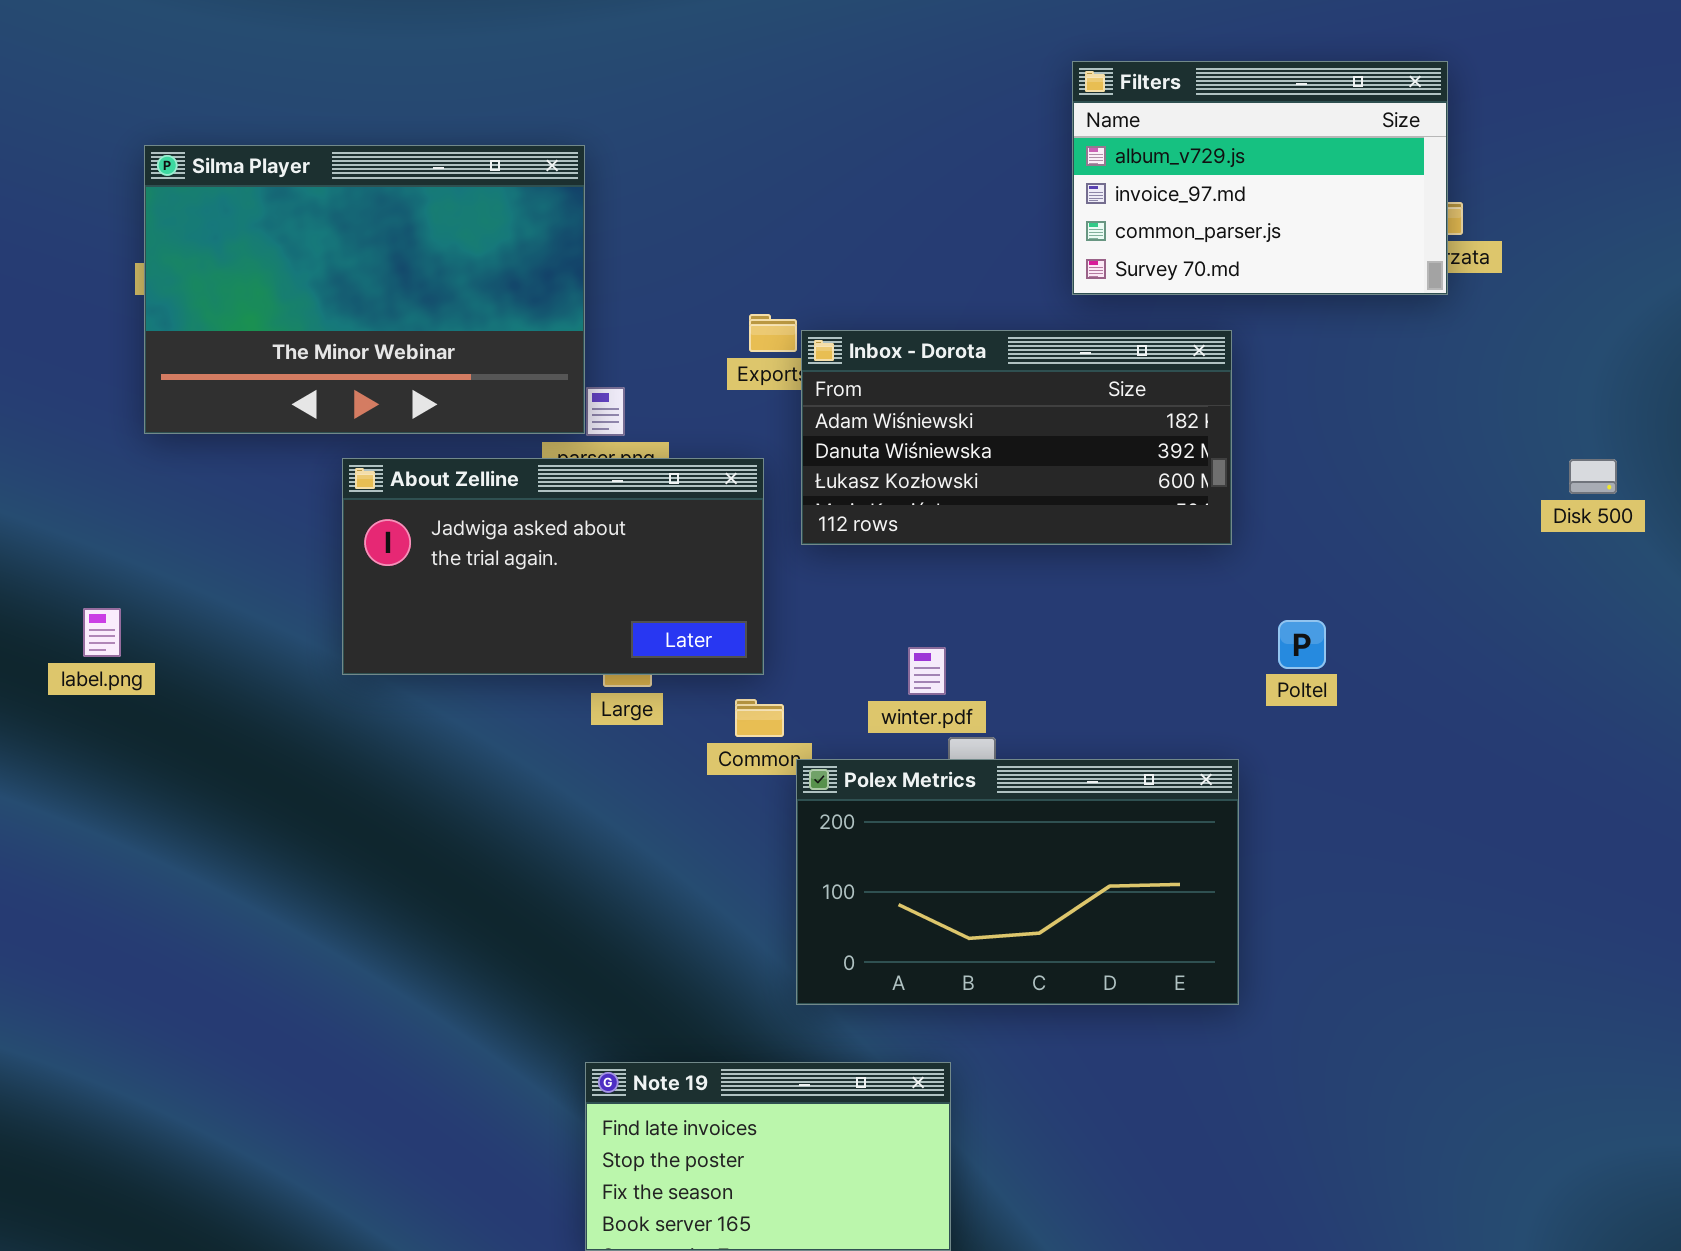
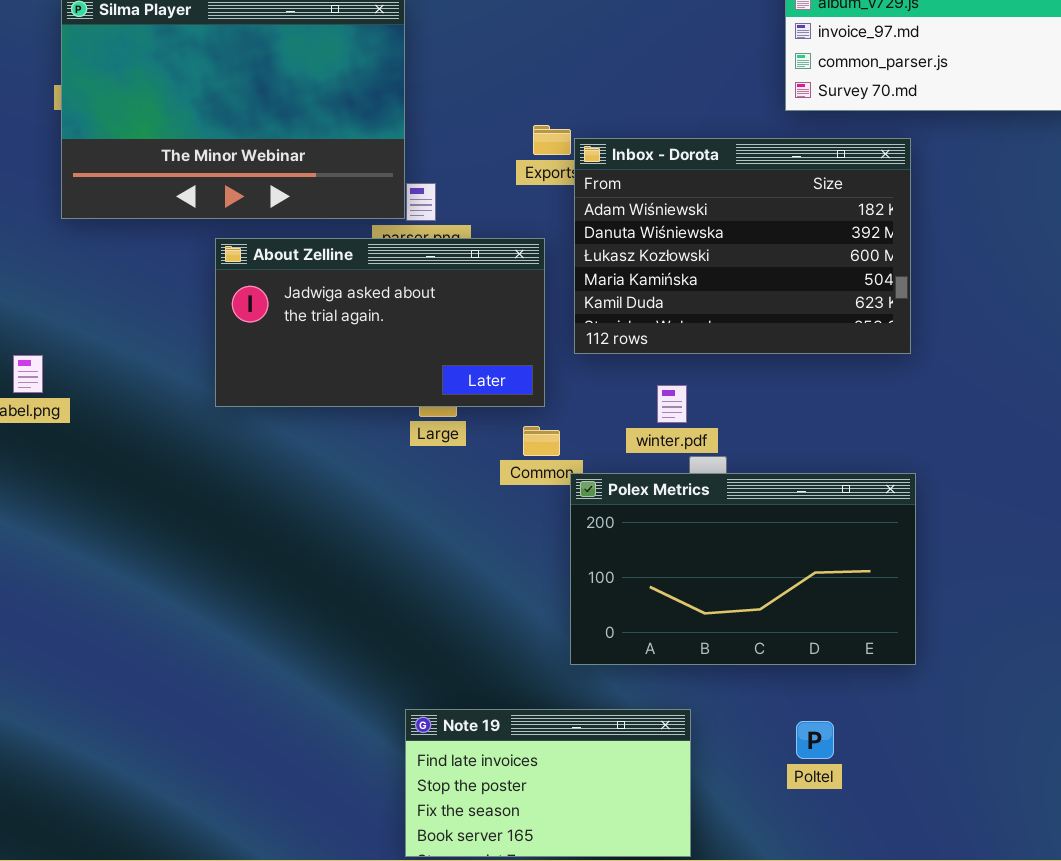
Inbox - Dorota: [801,330,1232,545] -> [574,138,911,354], resized
Poltel: [1278,620,1326,669] -> [796,721,834,759], moved

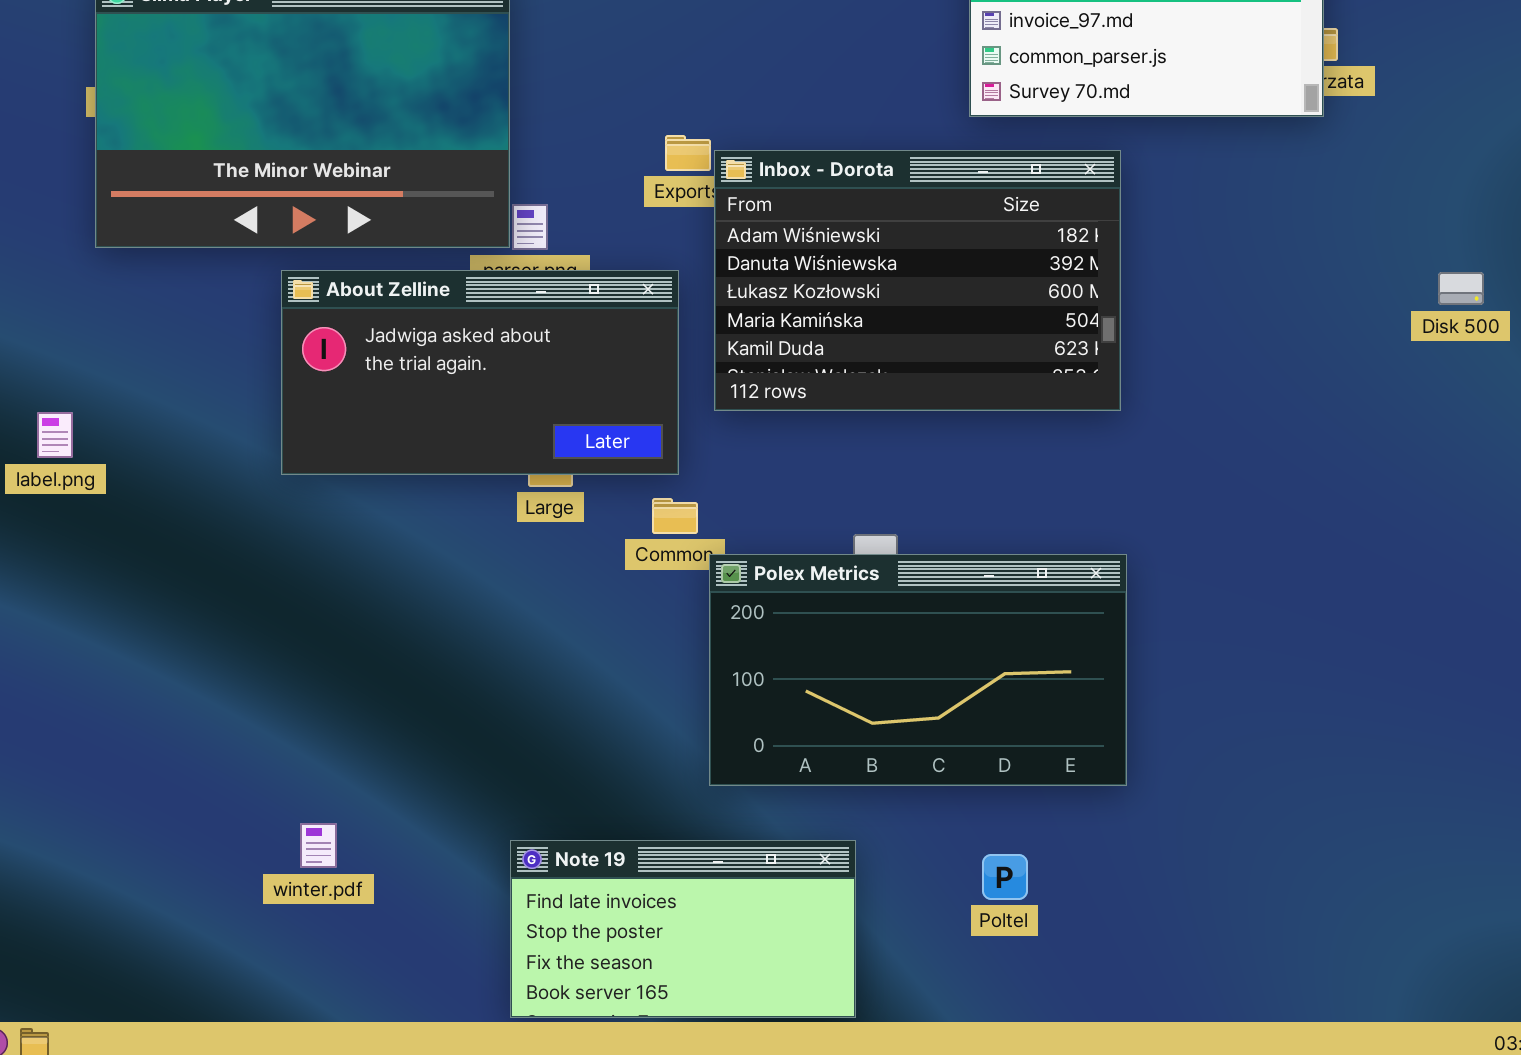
winter.pdf: [657,385,687,423] -> [300,823,337,868], moved

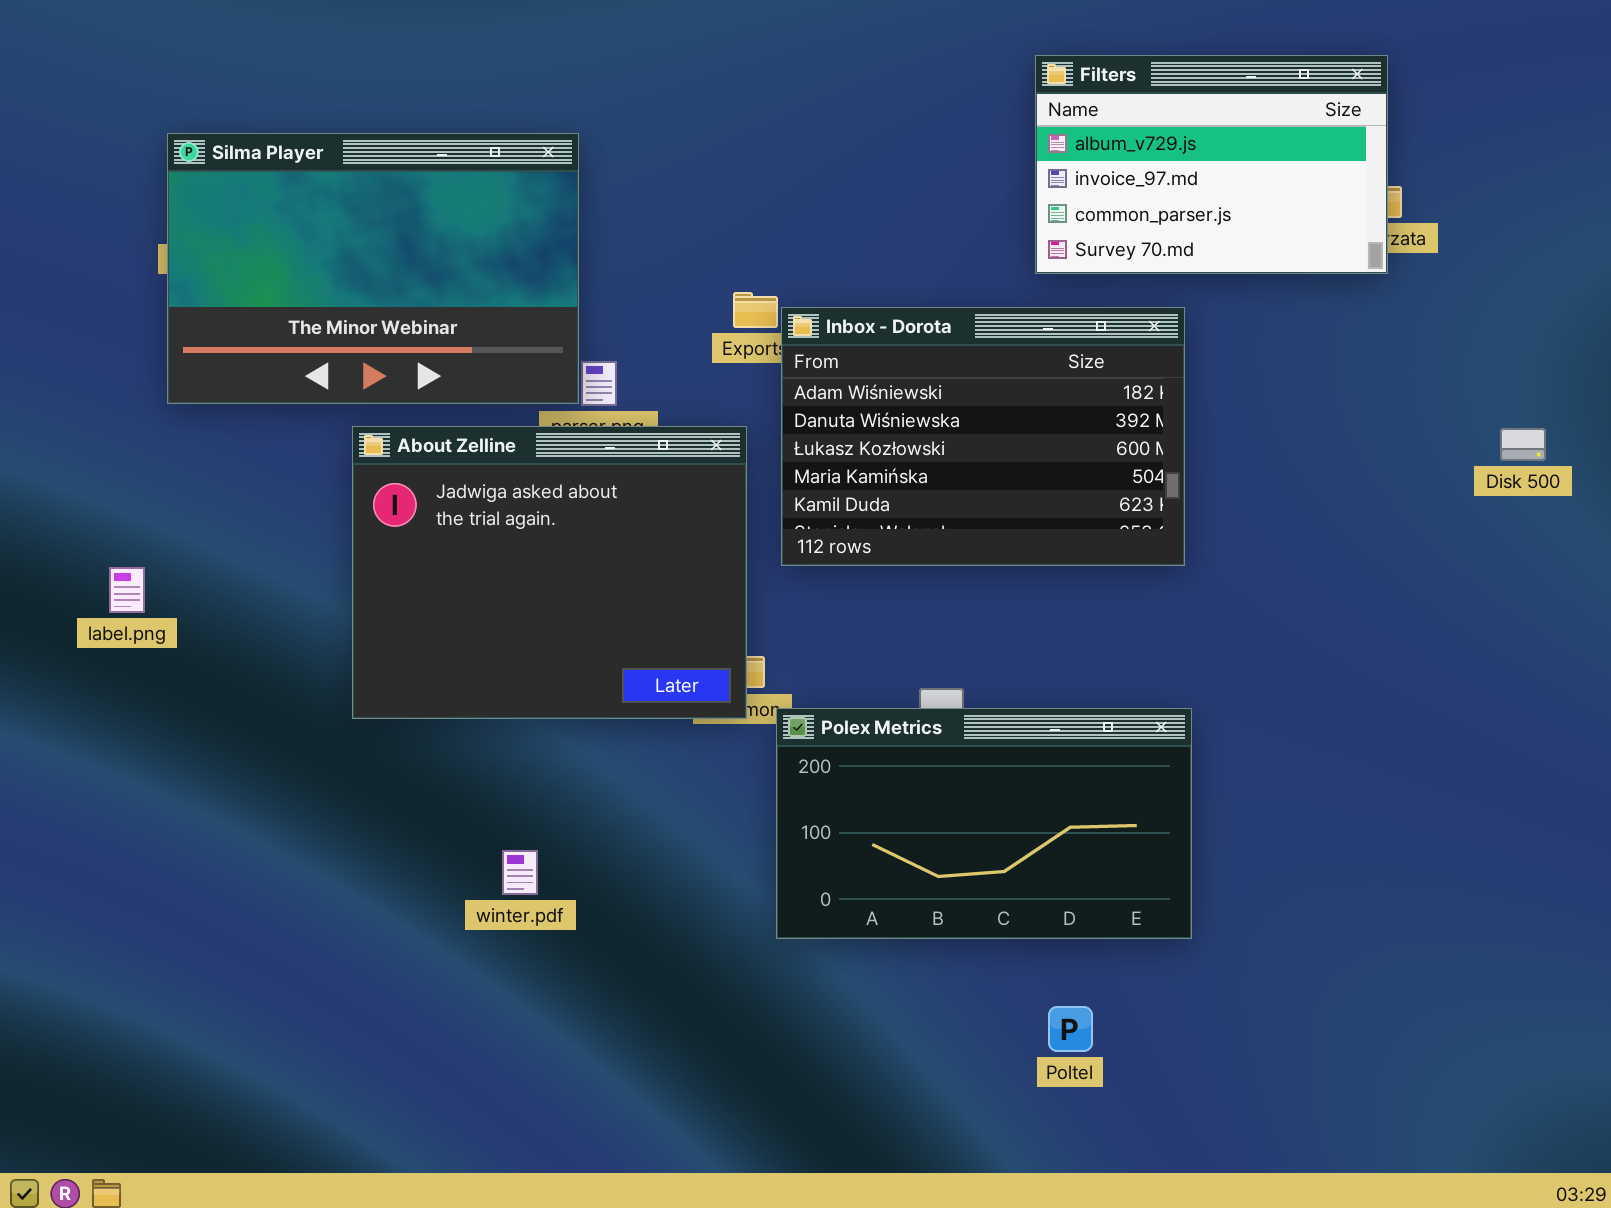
About Zelline: [281,270,679,475] -> [352,426,747,719], resized
winter.pdf: [300,823,337,868] -> [502,850,538,895], moved
Note 19: [510,840,856,1018] -> none, closed

